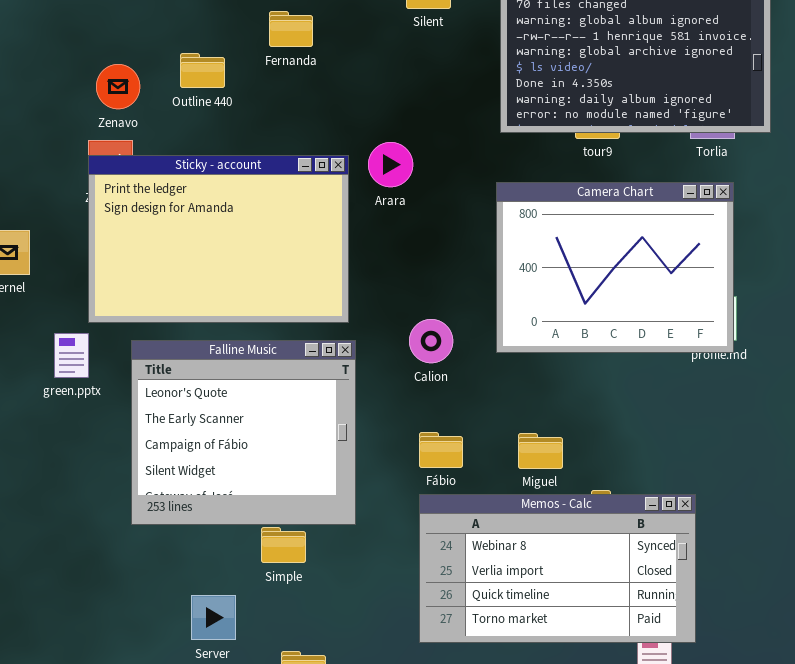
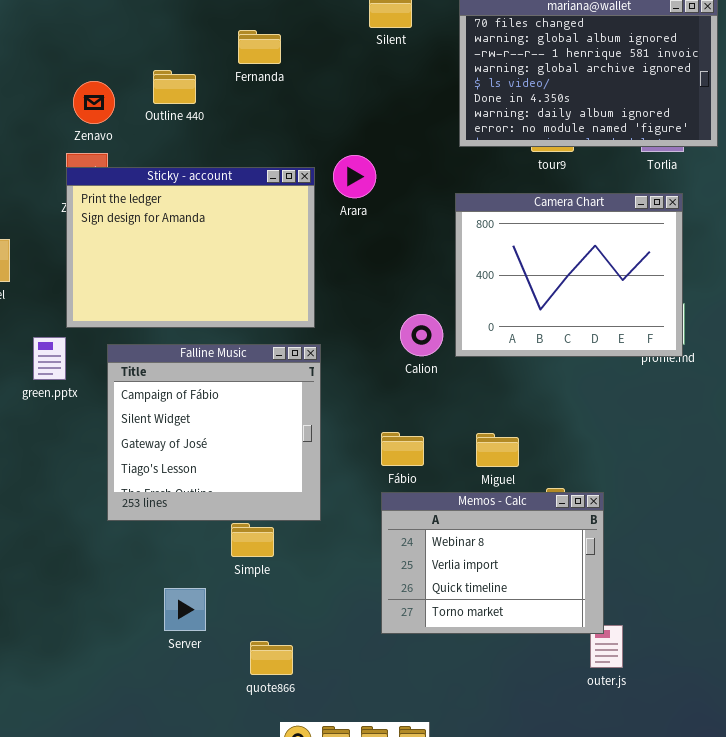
Calion: [409,319,453,363] -> [400,314,443,356], moved
Falline Music: [131,340,356,525] -> [107,344,321,521], scrolled down 2 rows
Memos - Calc: [419,494,696,643] -> [381,492,604,634], resized

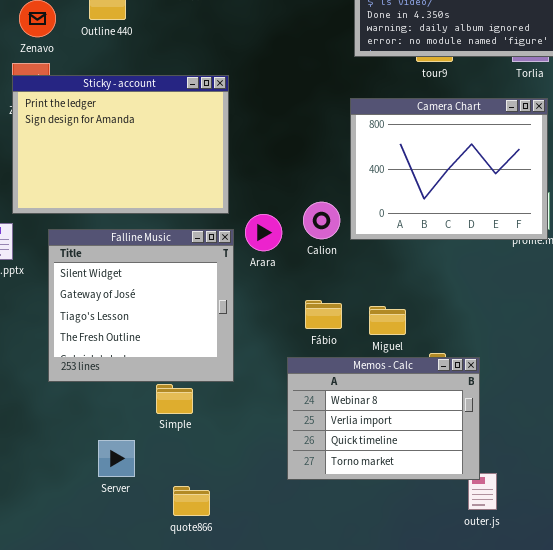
Arara: [333,155,376,198] -> [245,214,282,251], moved
Falline Music: [107,344,321,521] -> [48,229,234,382], scrolled down 1 row
Fábio: [381,432,424,466] -> [305,300,342,329], moved

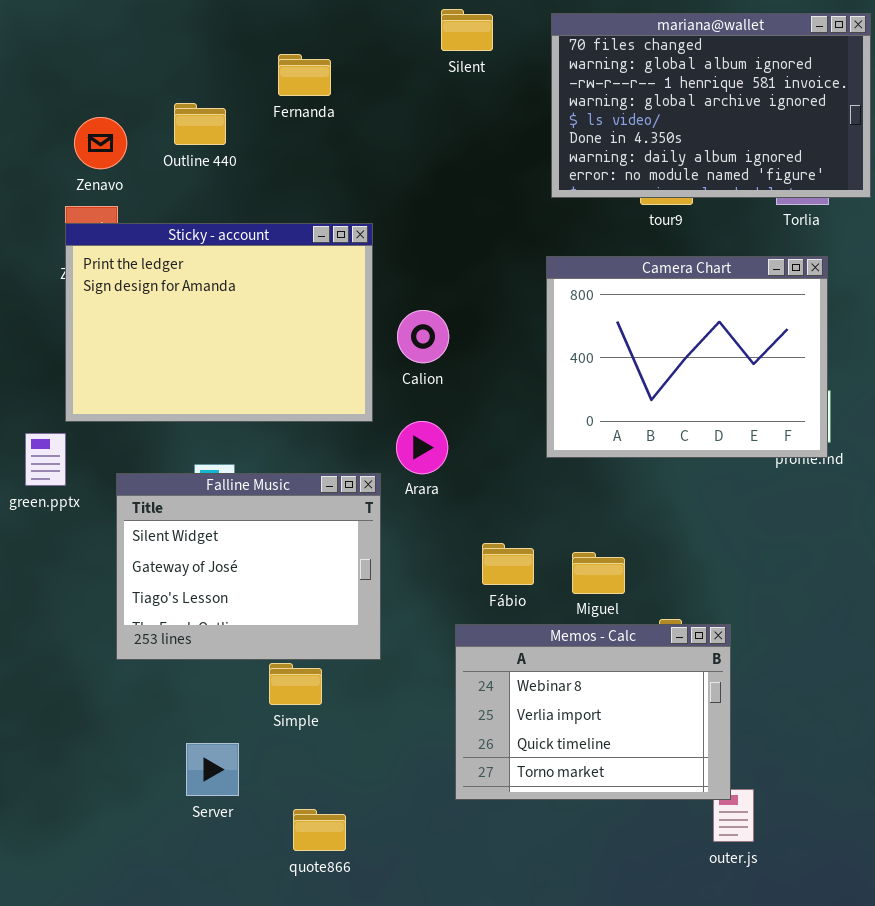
Calion: [303,202,340,239] -> [397,310,449,363], moved
Falline Music: [48,229,234,382] -> [116,473,381,660], resized

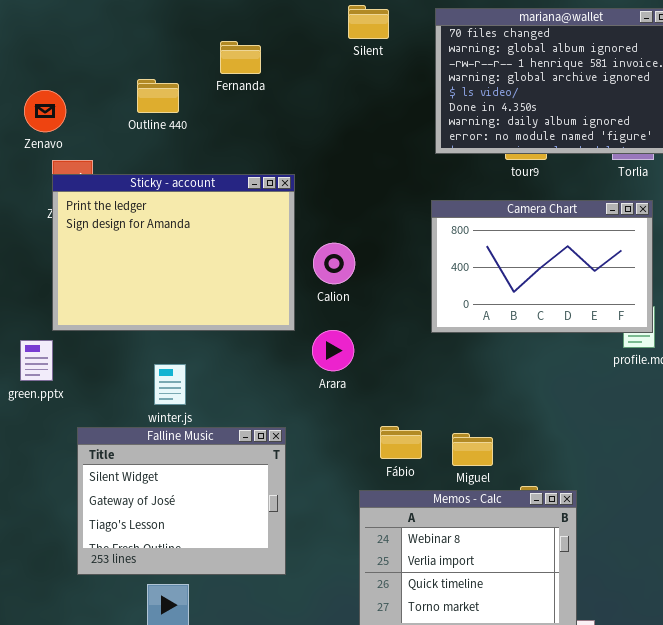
Zenavo: [74,117,127,169] -> [24,90,66,132], moved
Camera Chart: [546,256,828,458] -> [431,200,653,333], resized
Falline Music: [116,473,381,660] -> [77,427,286,575], moved

